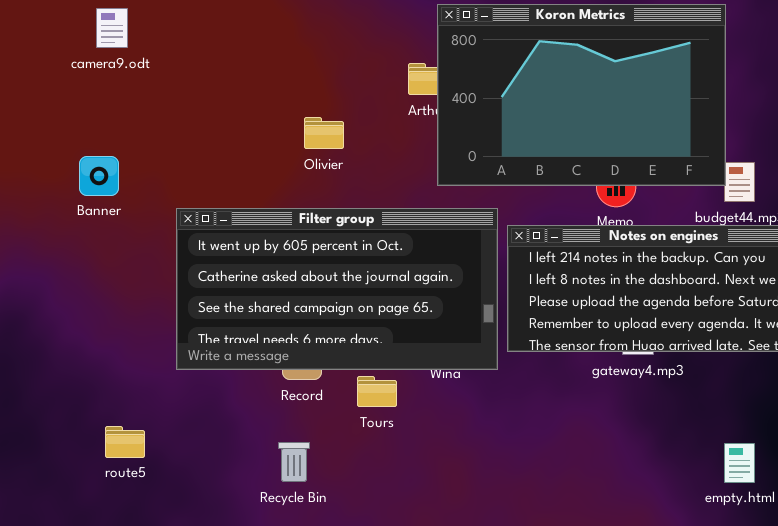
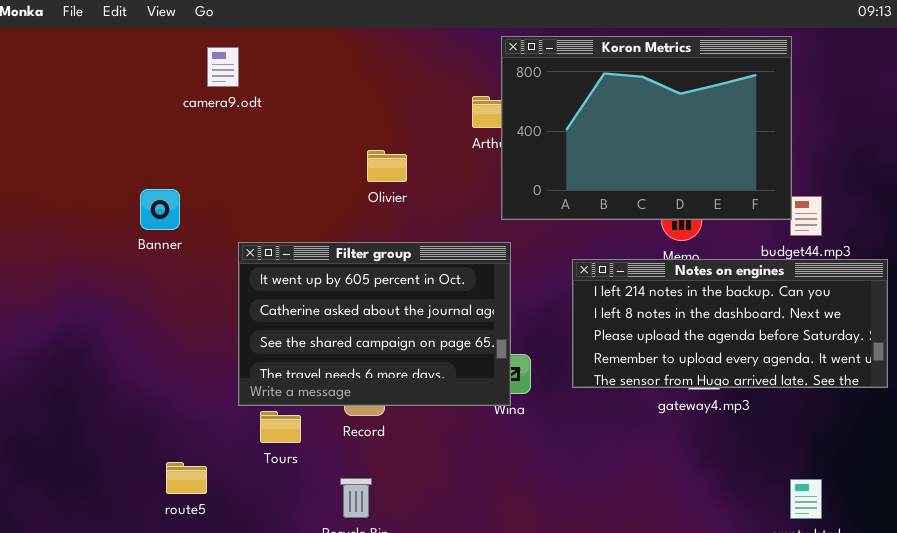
camera9.odt: [96,8,128,48] -> [207,47,239,87], moved
Filter group: [176,208,498,370] -> [238,242,511,406], resized
Tours: [357,376,397,407] -> [260,411,301,443], moved

